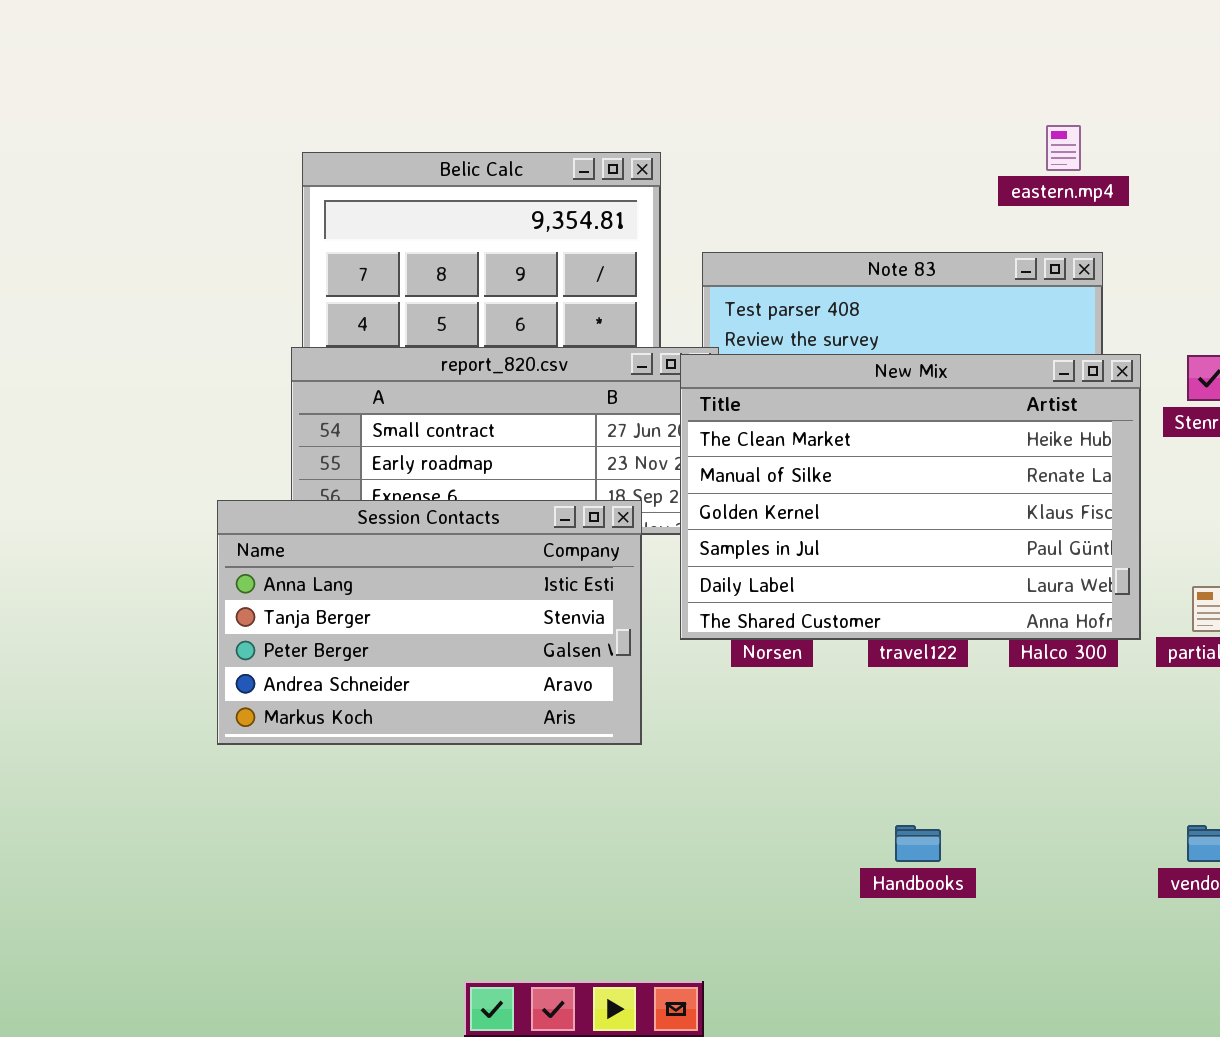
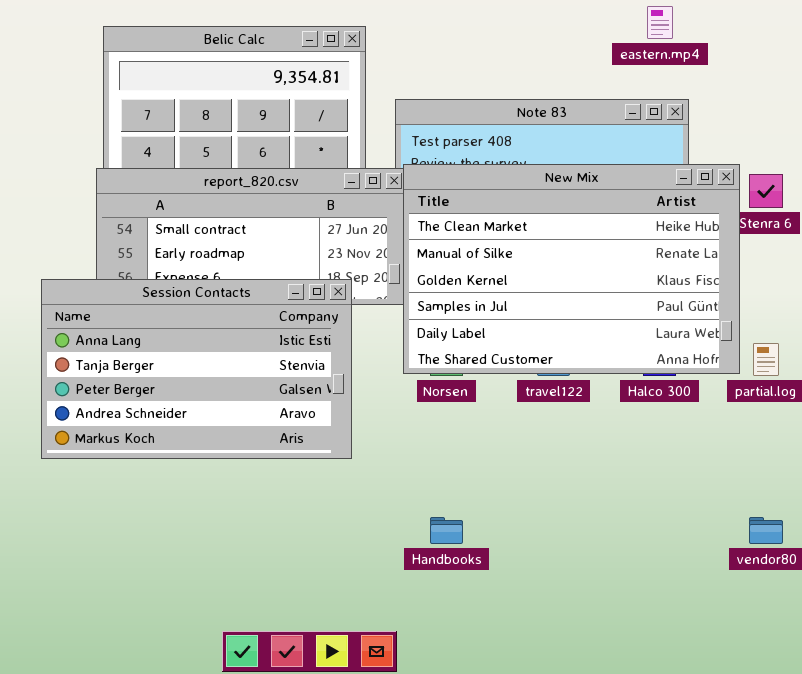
New Mix: [680,354,1141,640] -> [403,164,740,374], moved
Handbooks: [895,825,941,862] -> [430,517,463,544], moved

